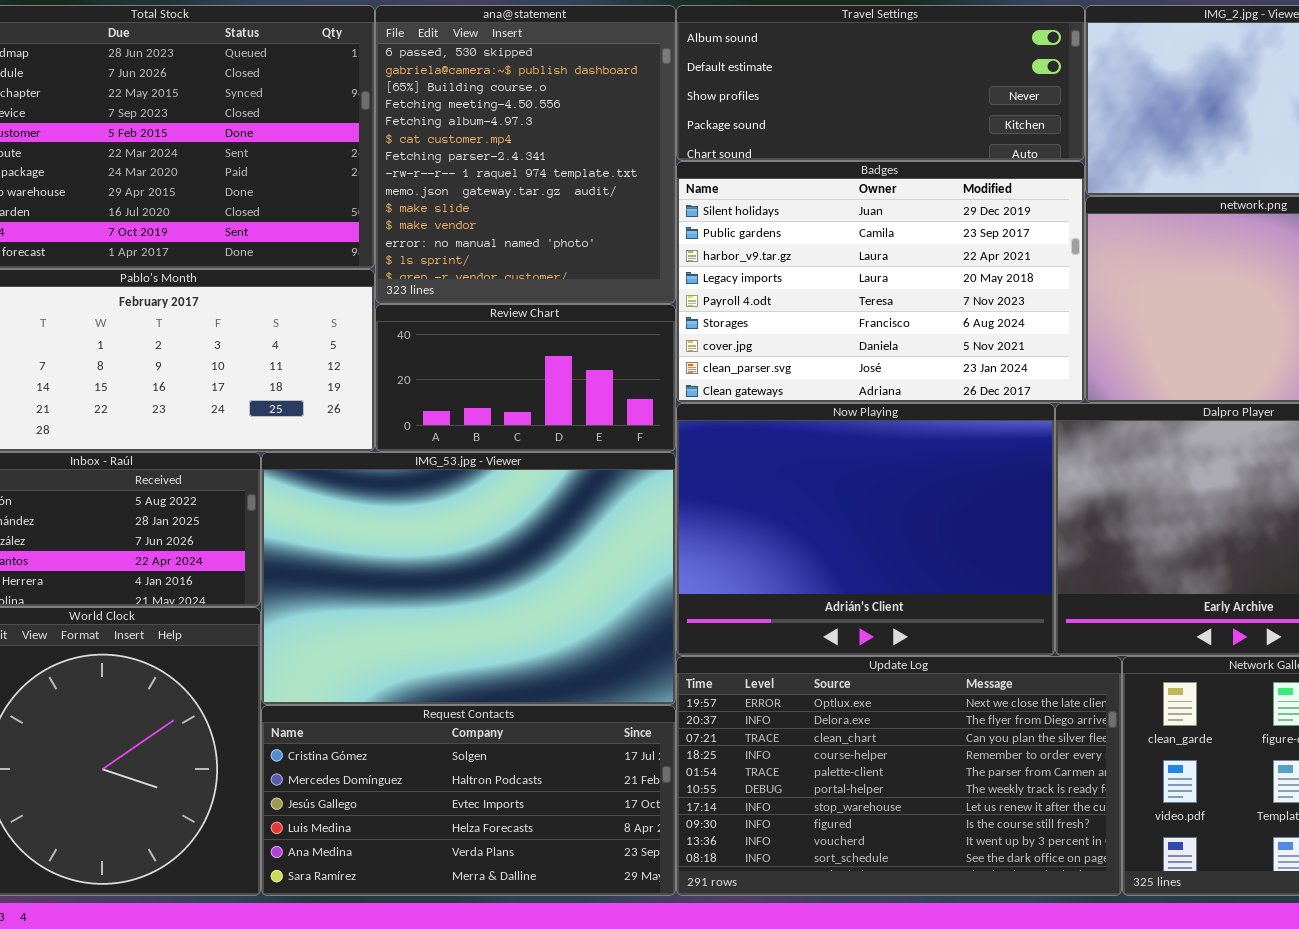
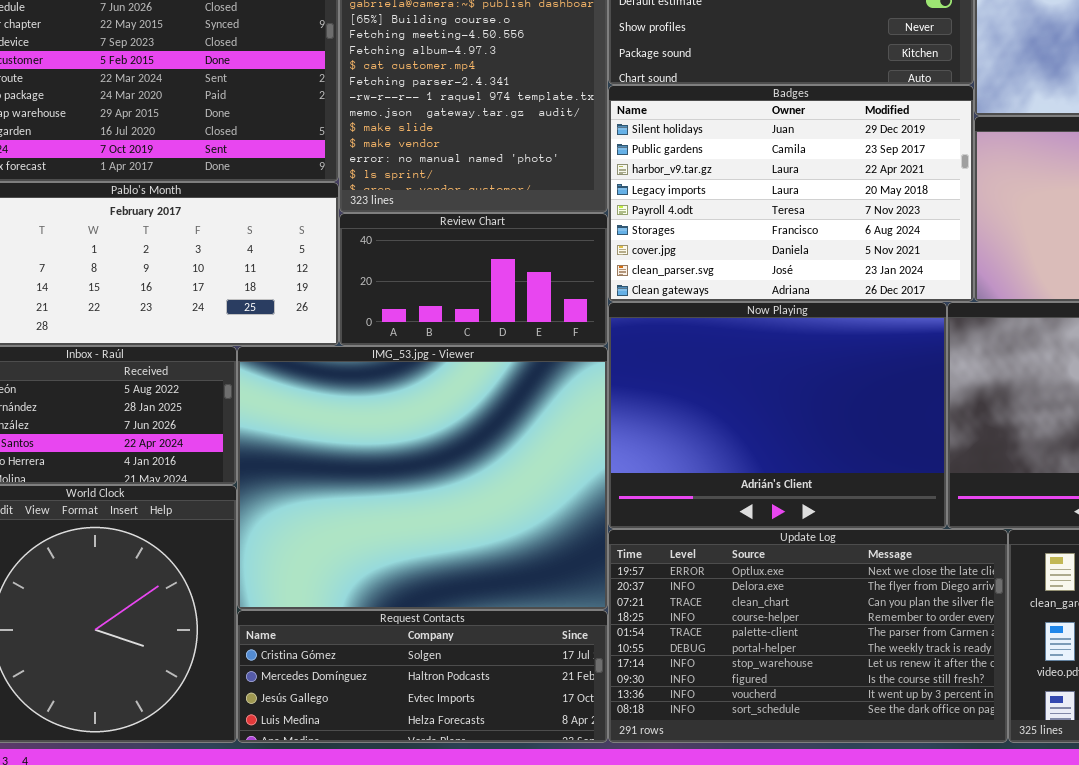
IMG_53.jpg - Viewer: [261,452,676,705] -> [237,346,608,610], resized
Request Contacts: [261,705,676,896] -> [237,610,608,743], resized

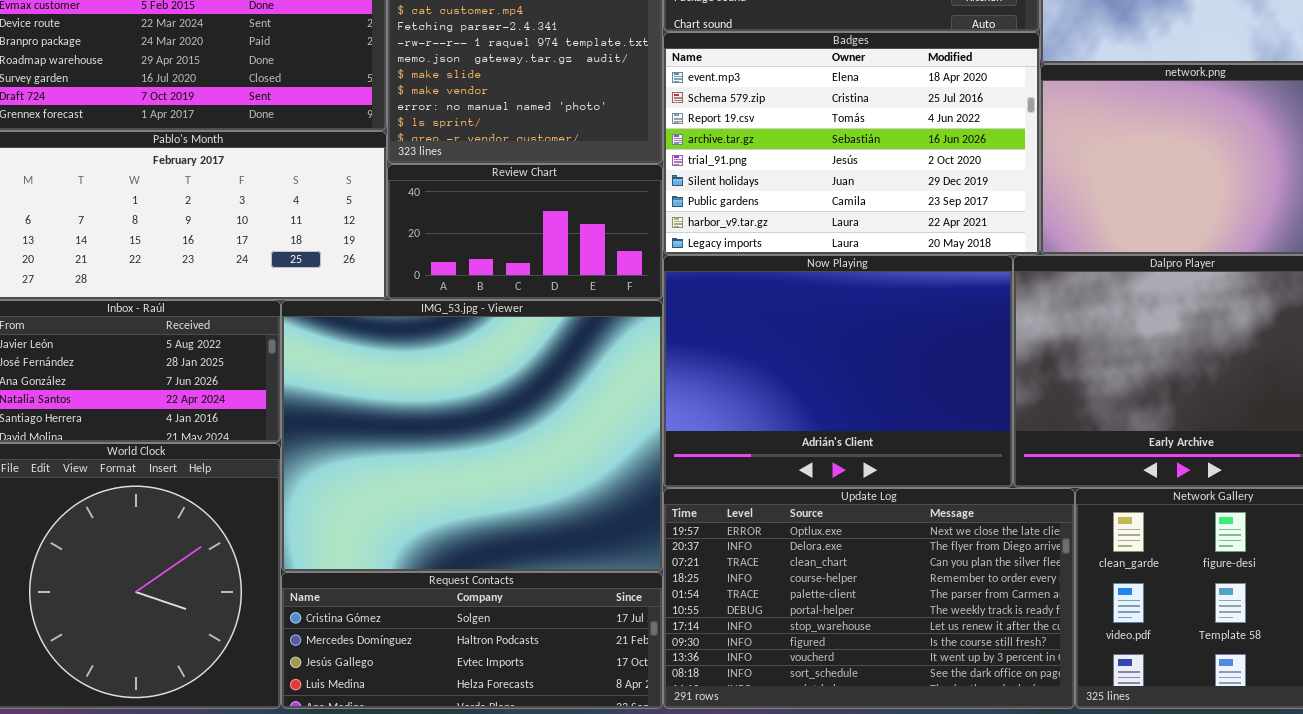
Badges: [608,85,974,302] -> [663,32,1040,255], scrolled up 5 rows

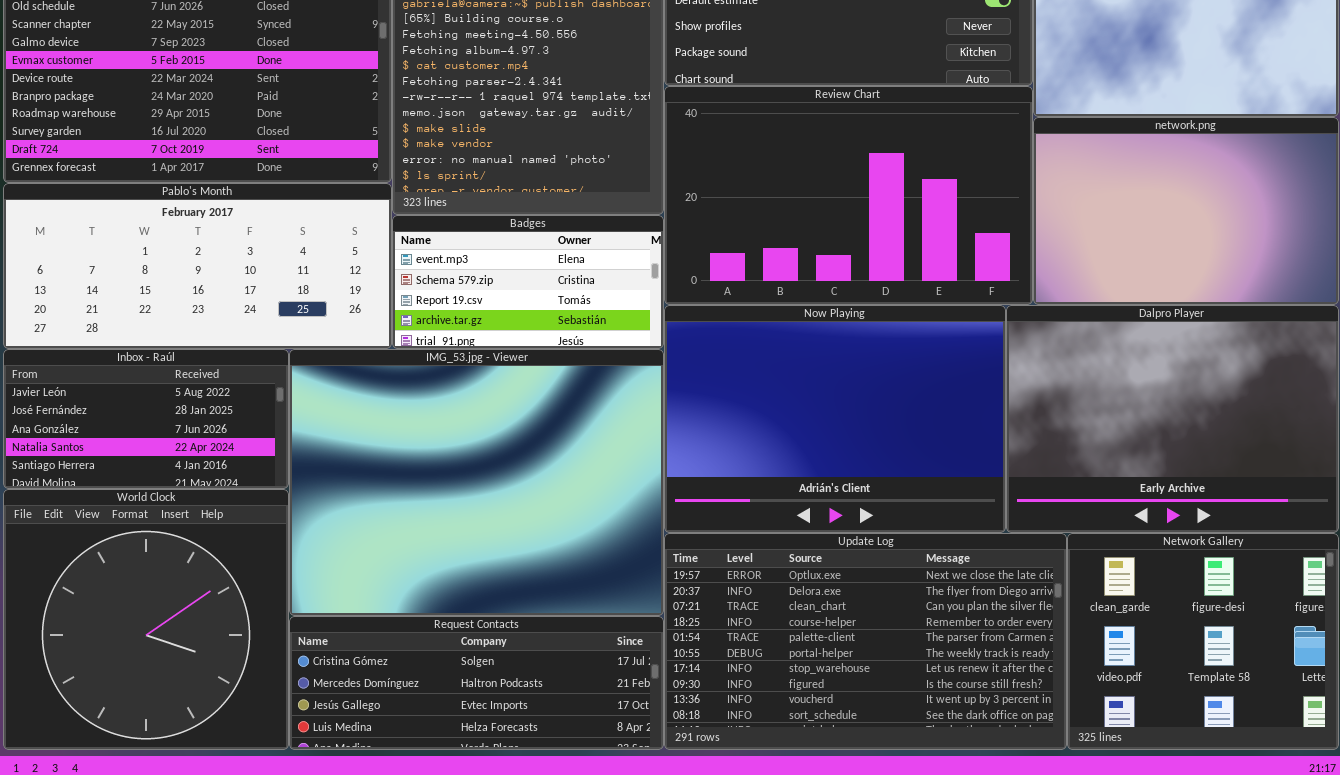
Badges: [663,32,1040,255] -> [392,215,664,349], moved, resized
Review Chart: [387,164,663,300] -> [664,86,1033,305], moved, resized

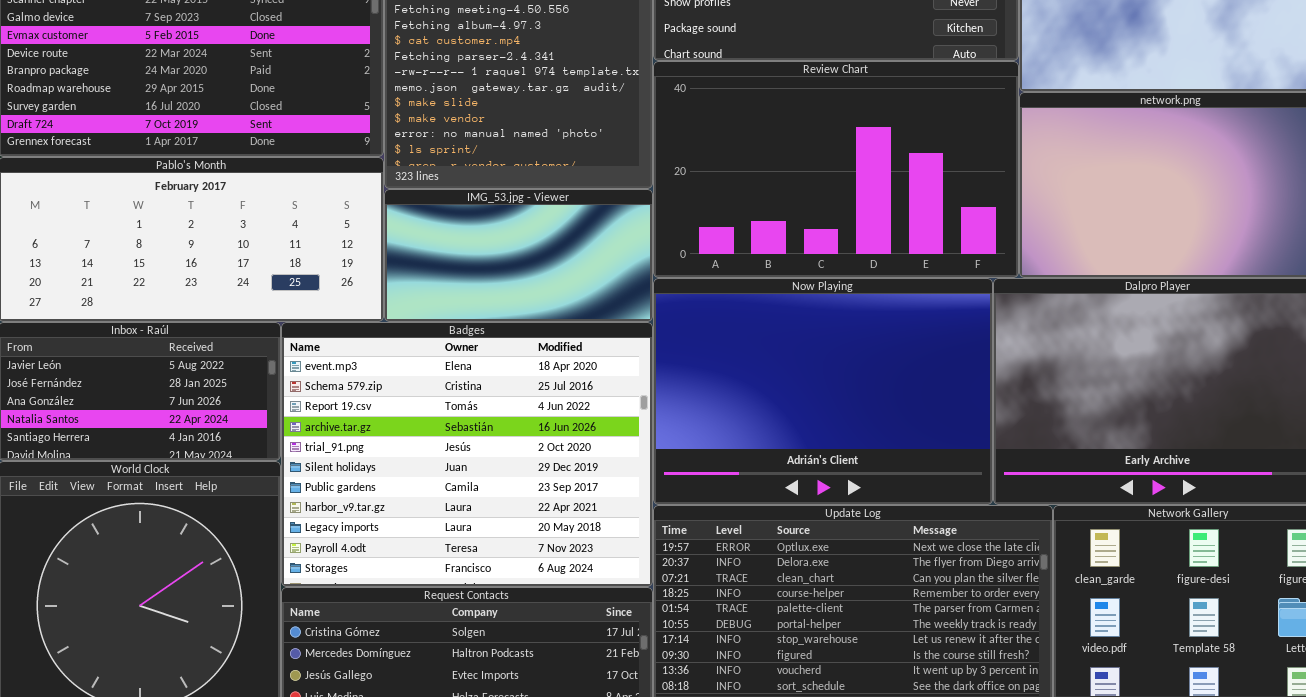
Badges: [392,215,664,349] -> [281,322,653,587], moved, resized
IMG_53.jpg - Viewer: [289,349,664,616] -> [384,189,653,322], moved, resized

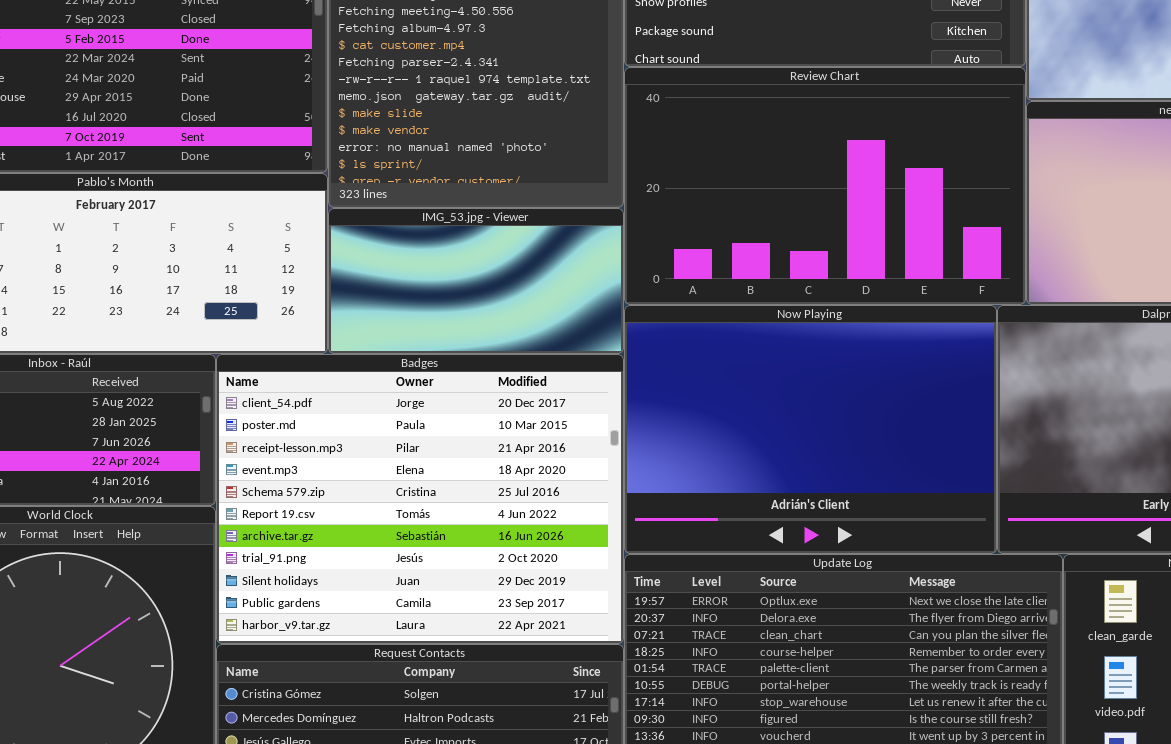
Badges: [281,322,653,587] -> [216,354,624,644], scrolled up 3 rows

